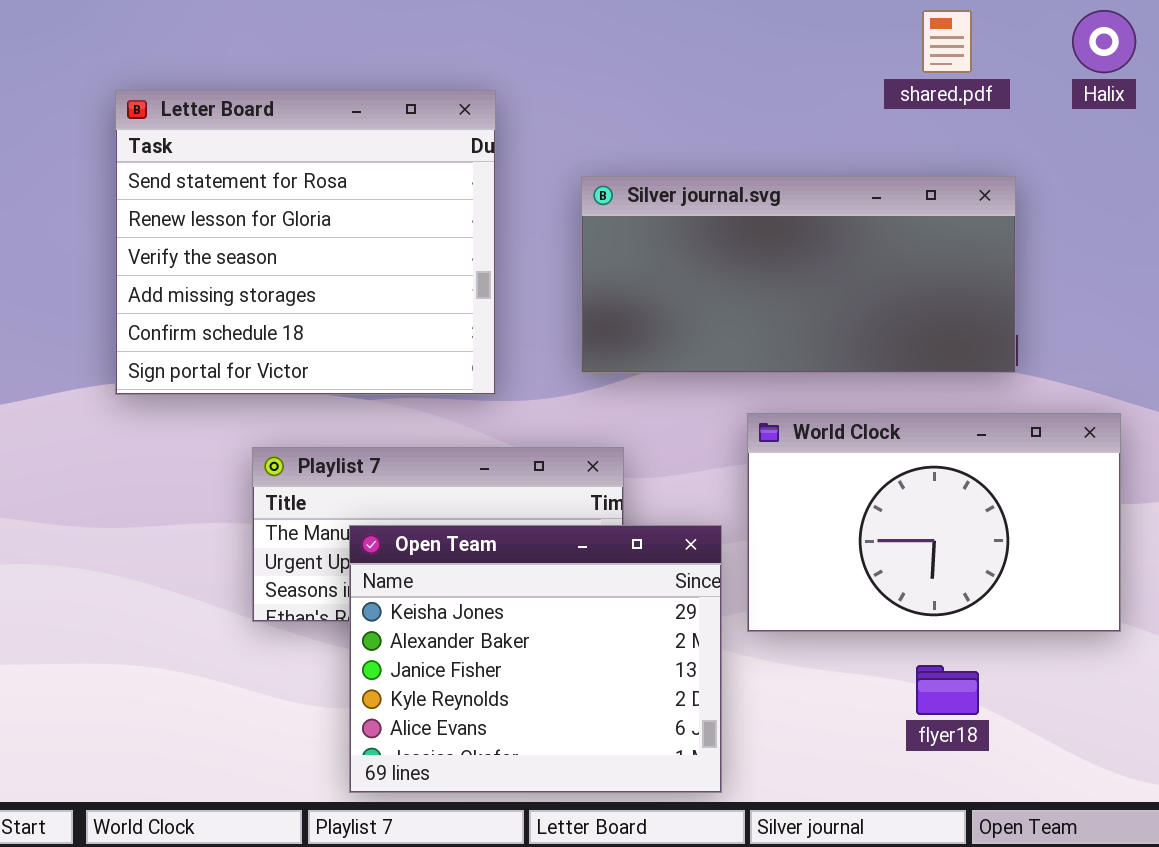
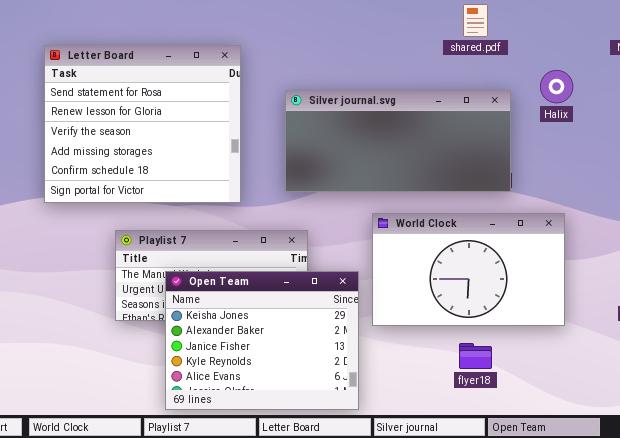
Halix: [1072,10,1136,73] -> [540,70,573,103], moved

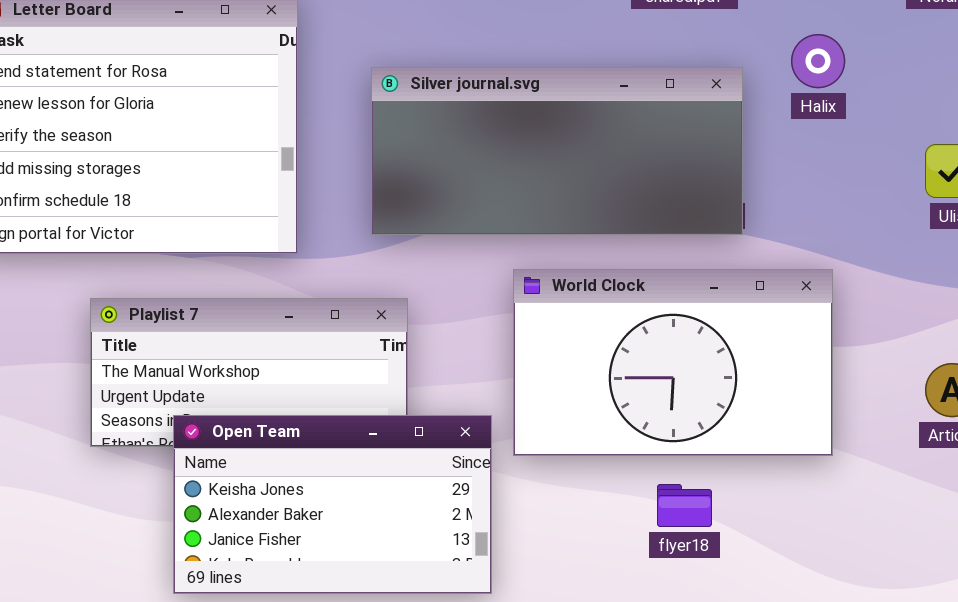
Open Team: [165,271,359,410] -> [173,415,492,594], resized

